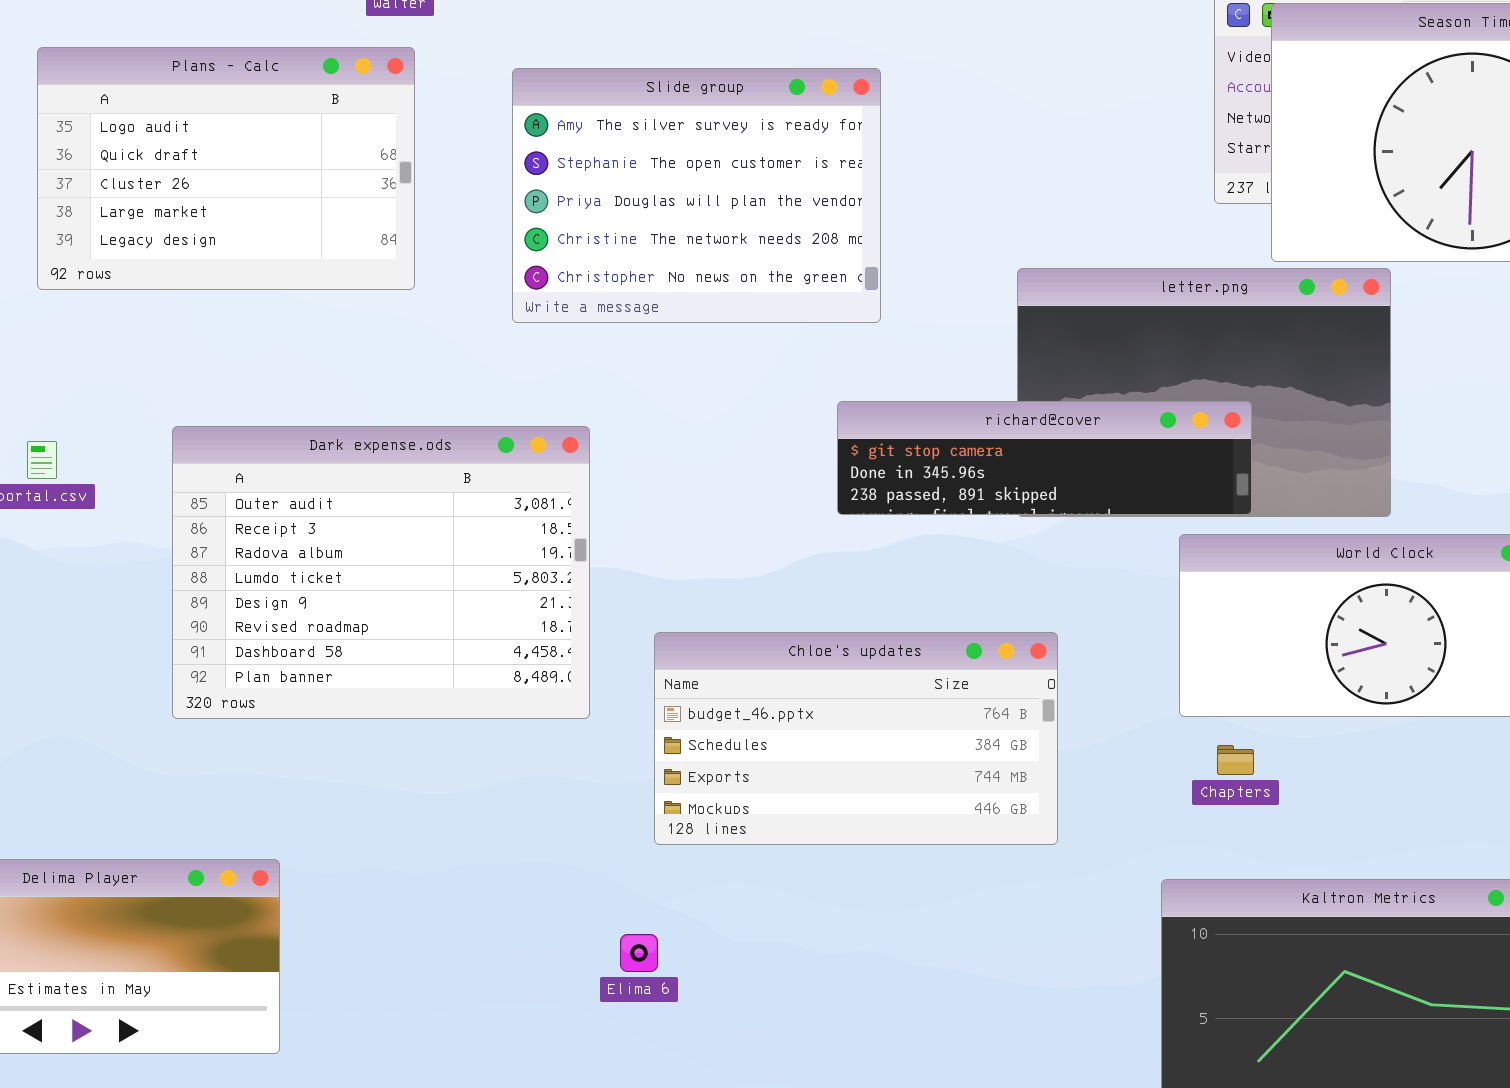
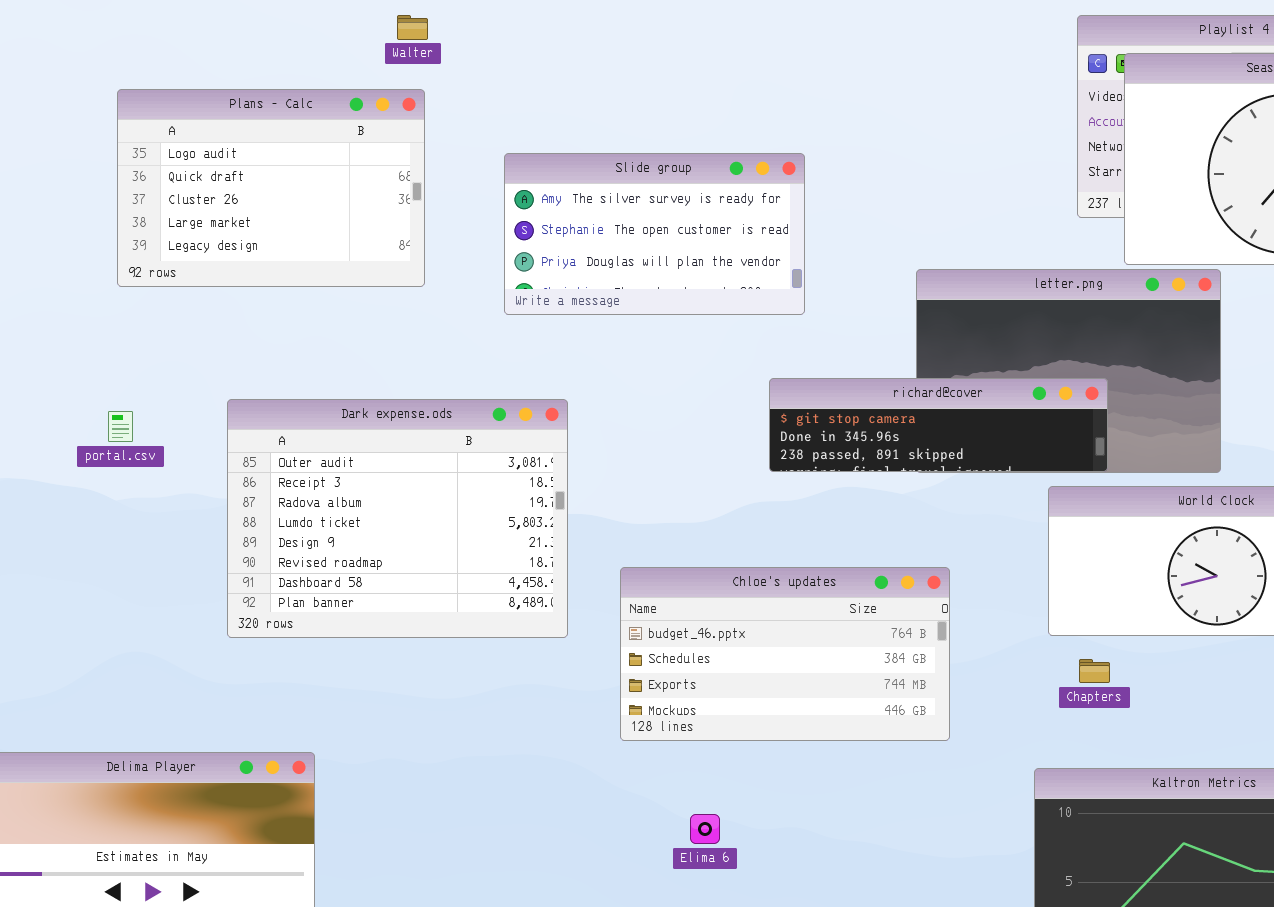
Slide group: [512,68,881,323] -> [504,153,805,315], resized
Elima 6: [620,934,658,972] -> [690,814,720,844], moved

